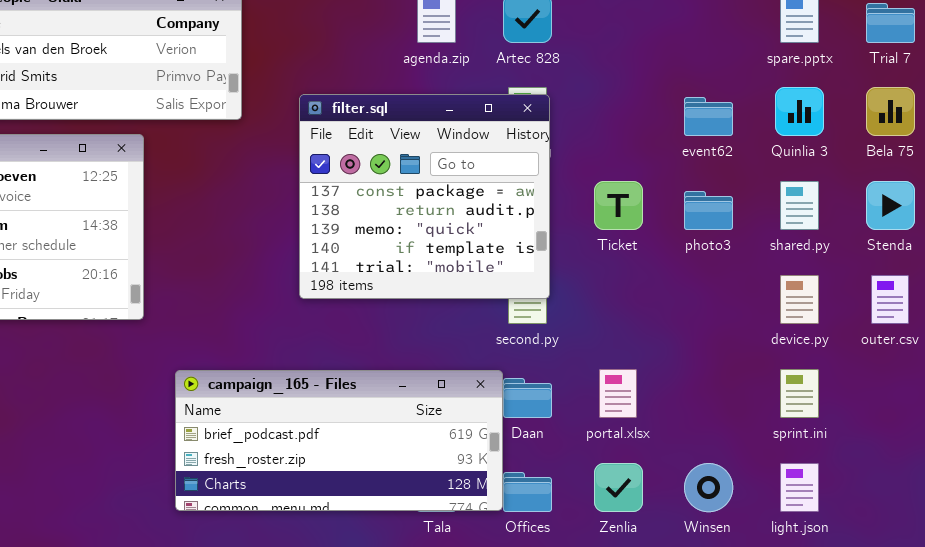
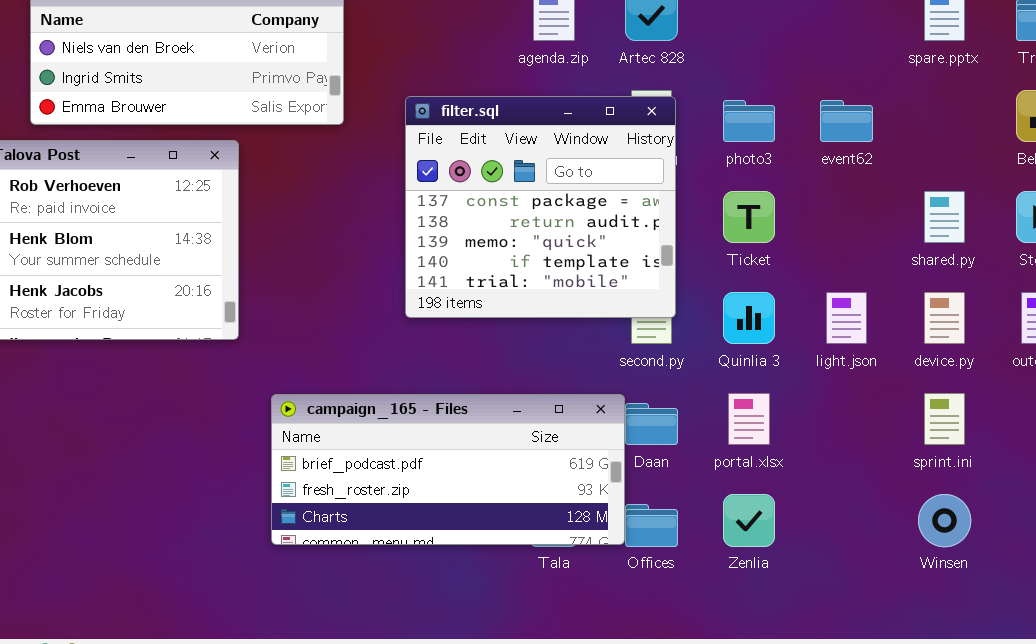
Quinlia 3: [775,87,824,136] -> [723,292,775,344], moved
photo3: [684,191,733,230] -> [723,100,775,142], moved
Winsen: [684,463,733,512] -> [918,494,971,547], moved
light.json: [780,463,819,512] -> [826,292,867,344], moved

